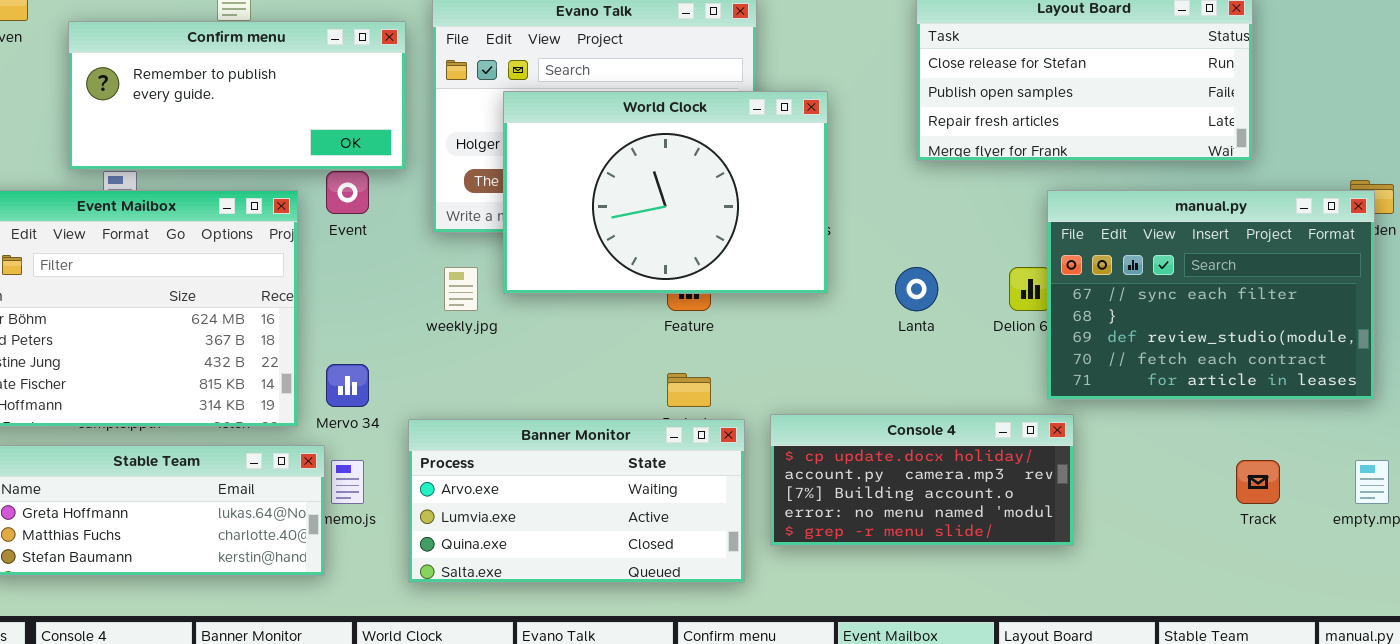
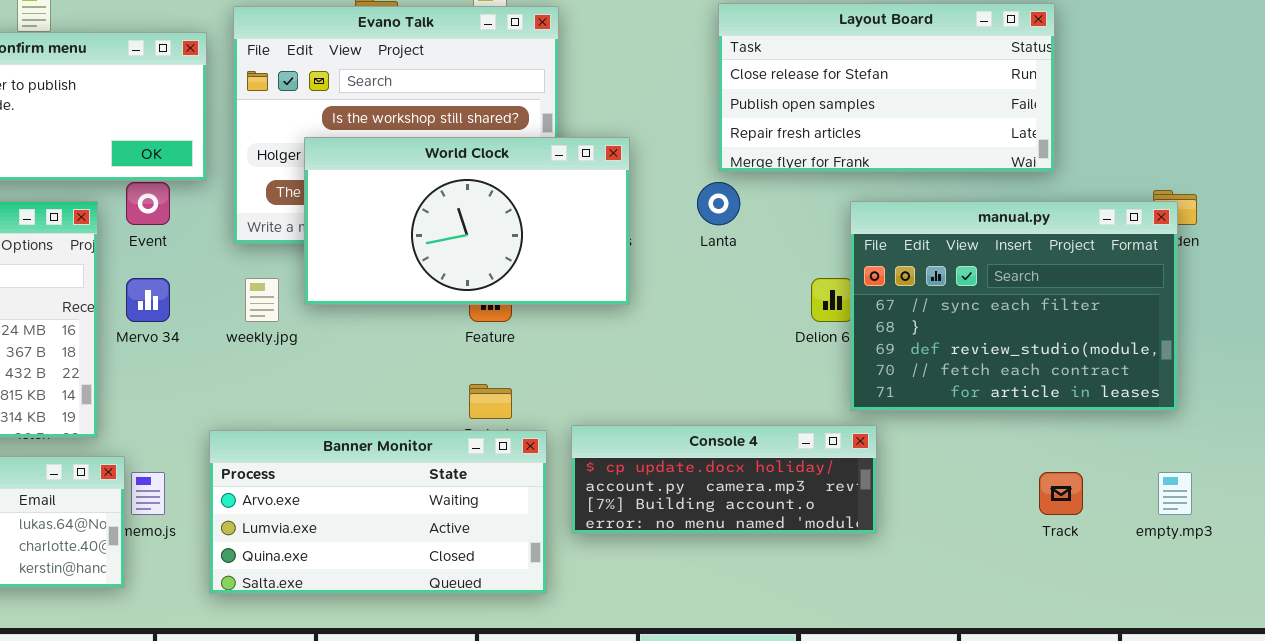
World Clock: [503,91,828,294] -> [304,137,630,305], resized
Lanta: [895,267,938,311] -> [697,182,740,225], moved
Mervo 34: [326,364,369,407] -> [126,278,170,322], moved
Console 4: [770,414,1074,546] -> [571,425,877,534], resized

